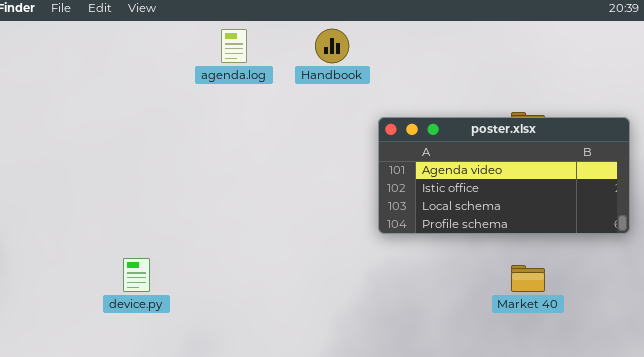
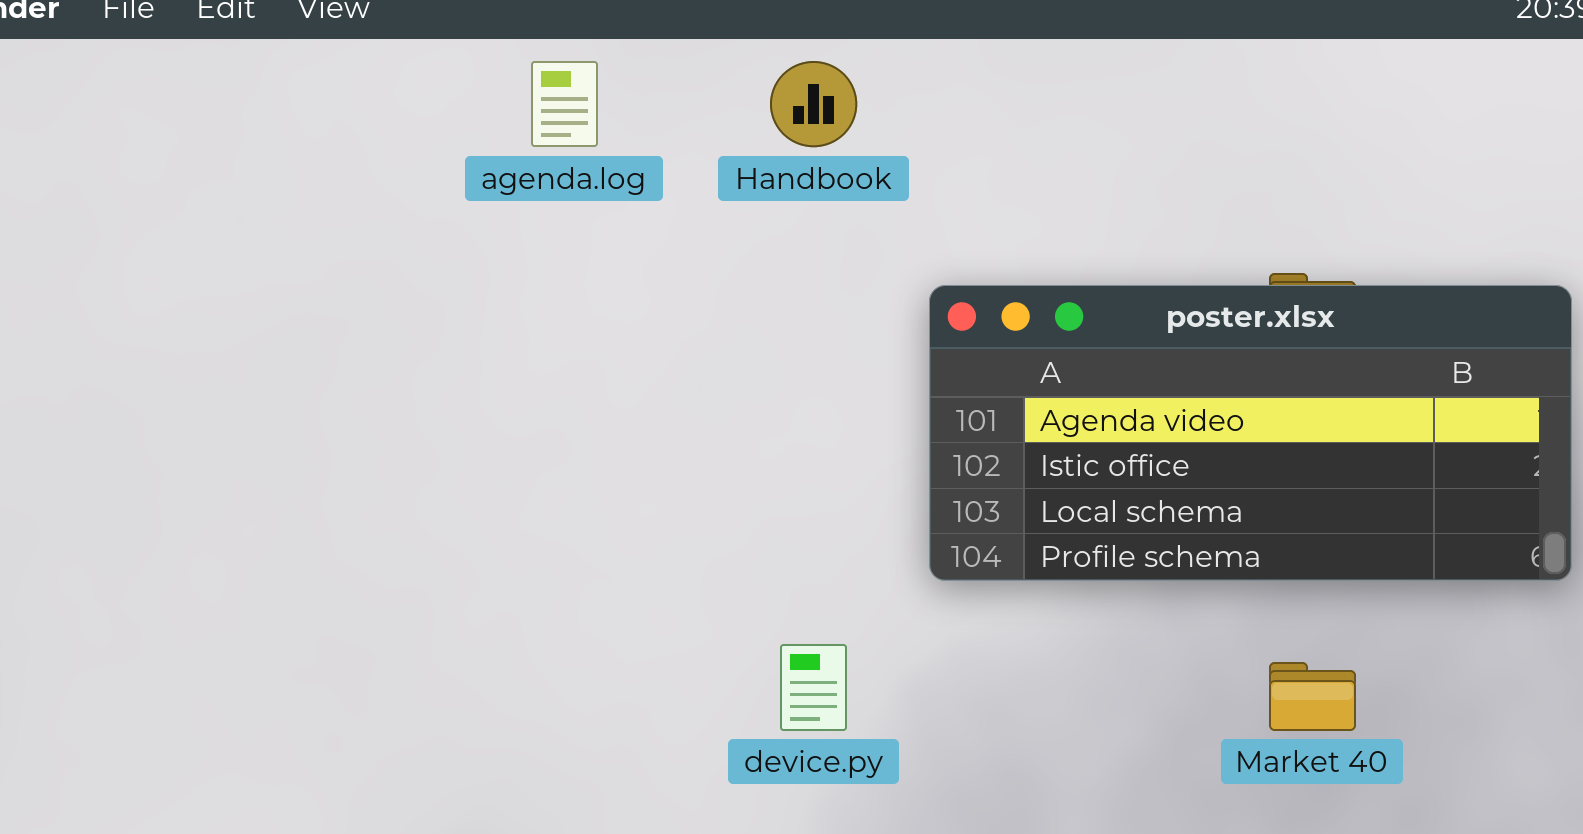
device.py: [123,258,150,292] -> [780,644,847,731], moved

